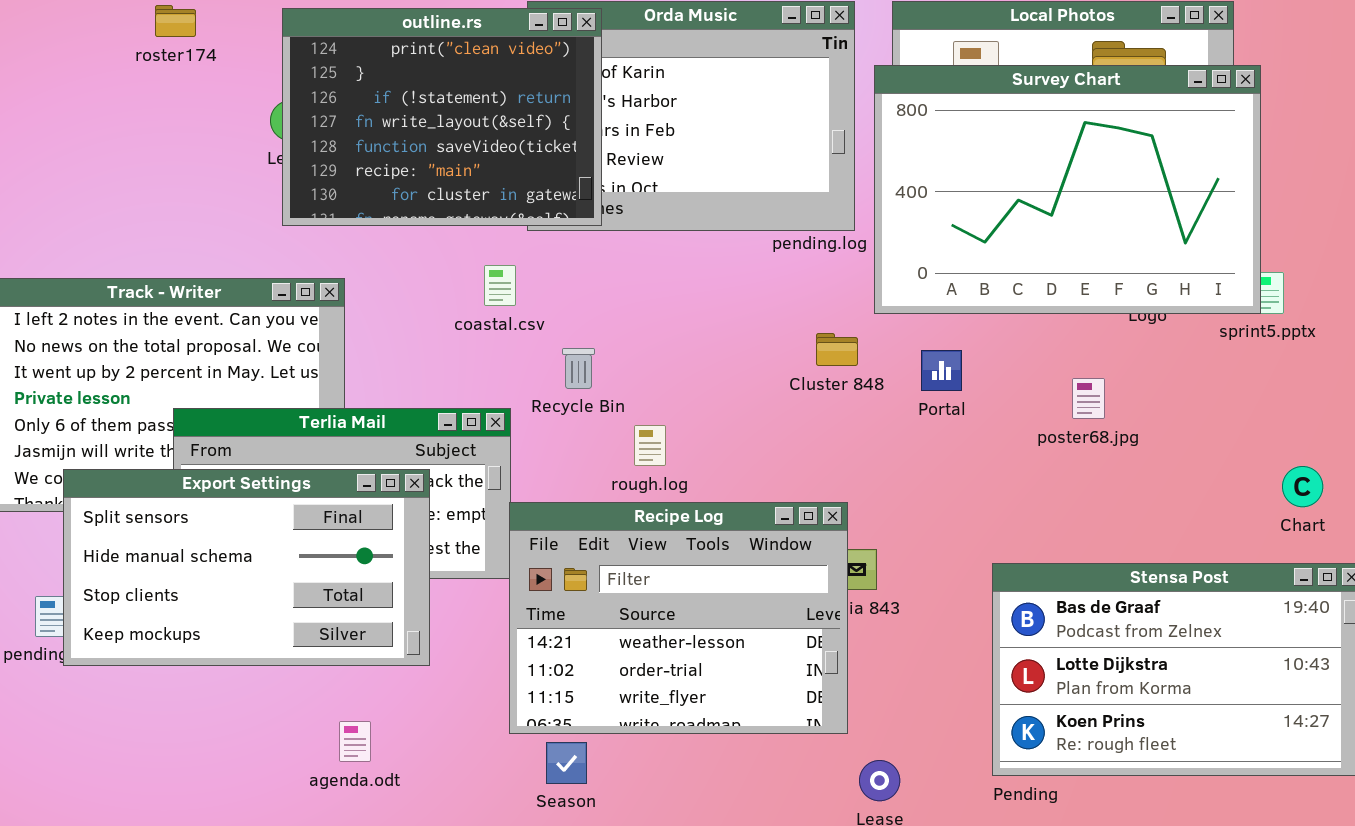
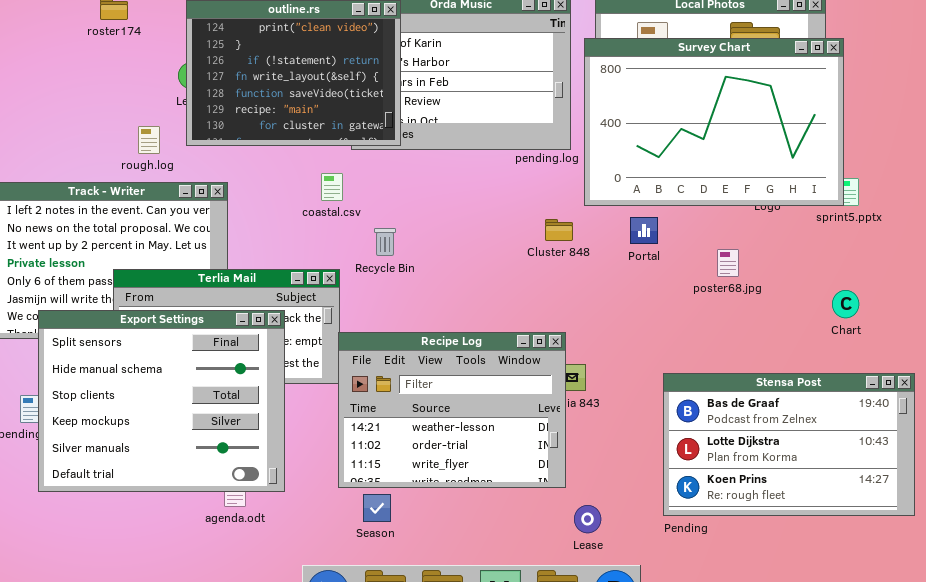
Portal: [921,350,962,391] -> [630,217,658,244], moved
rough.log: [634,425,666,466] -> [138,126,160,154], moved
Chart: [1282,466,1323,507] -> [832,290,859,318], moved
Export Settings: [63,469,430,666] -> [38,310,285,492], resized

